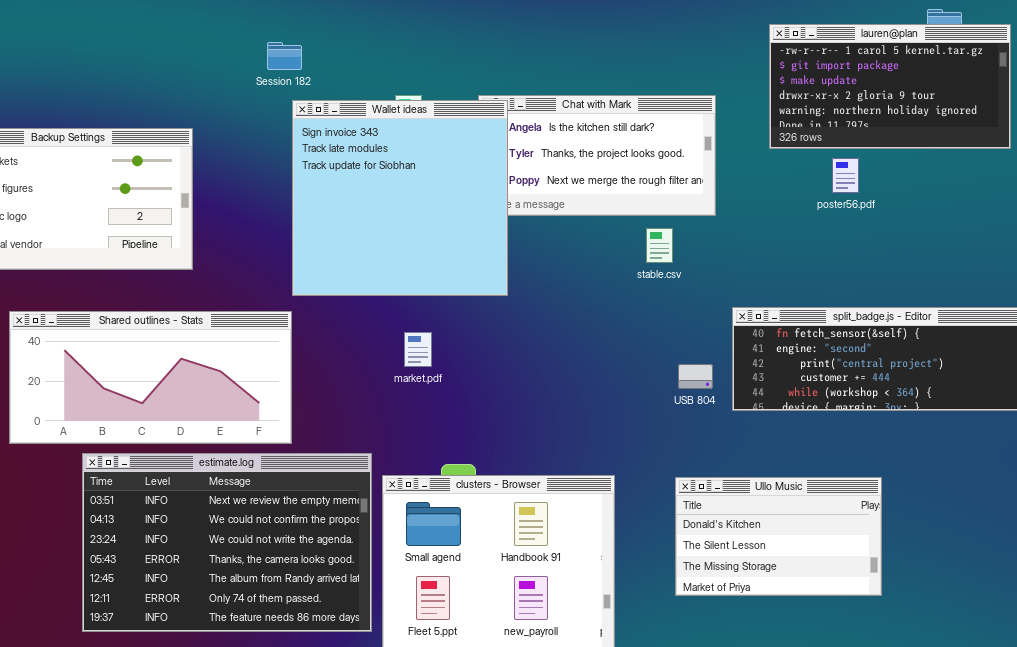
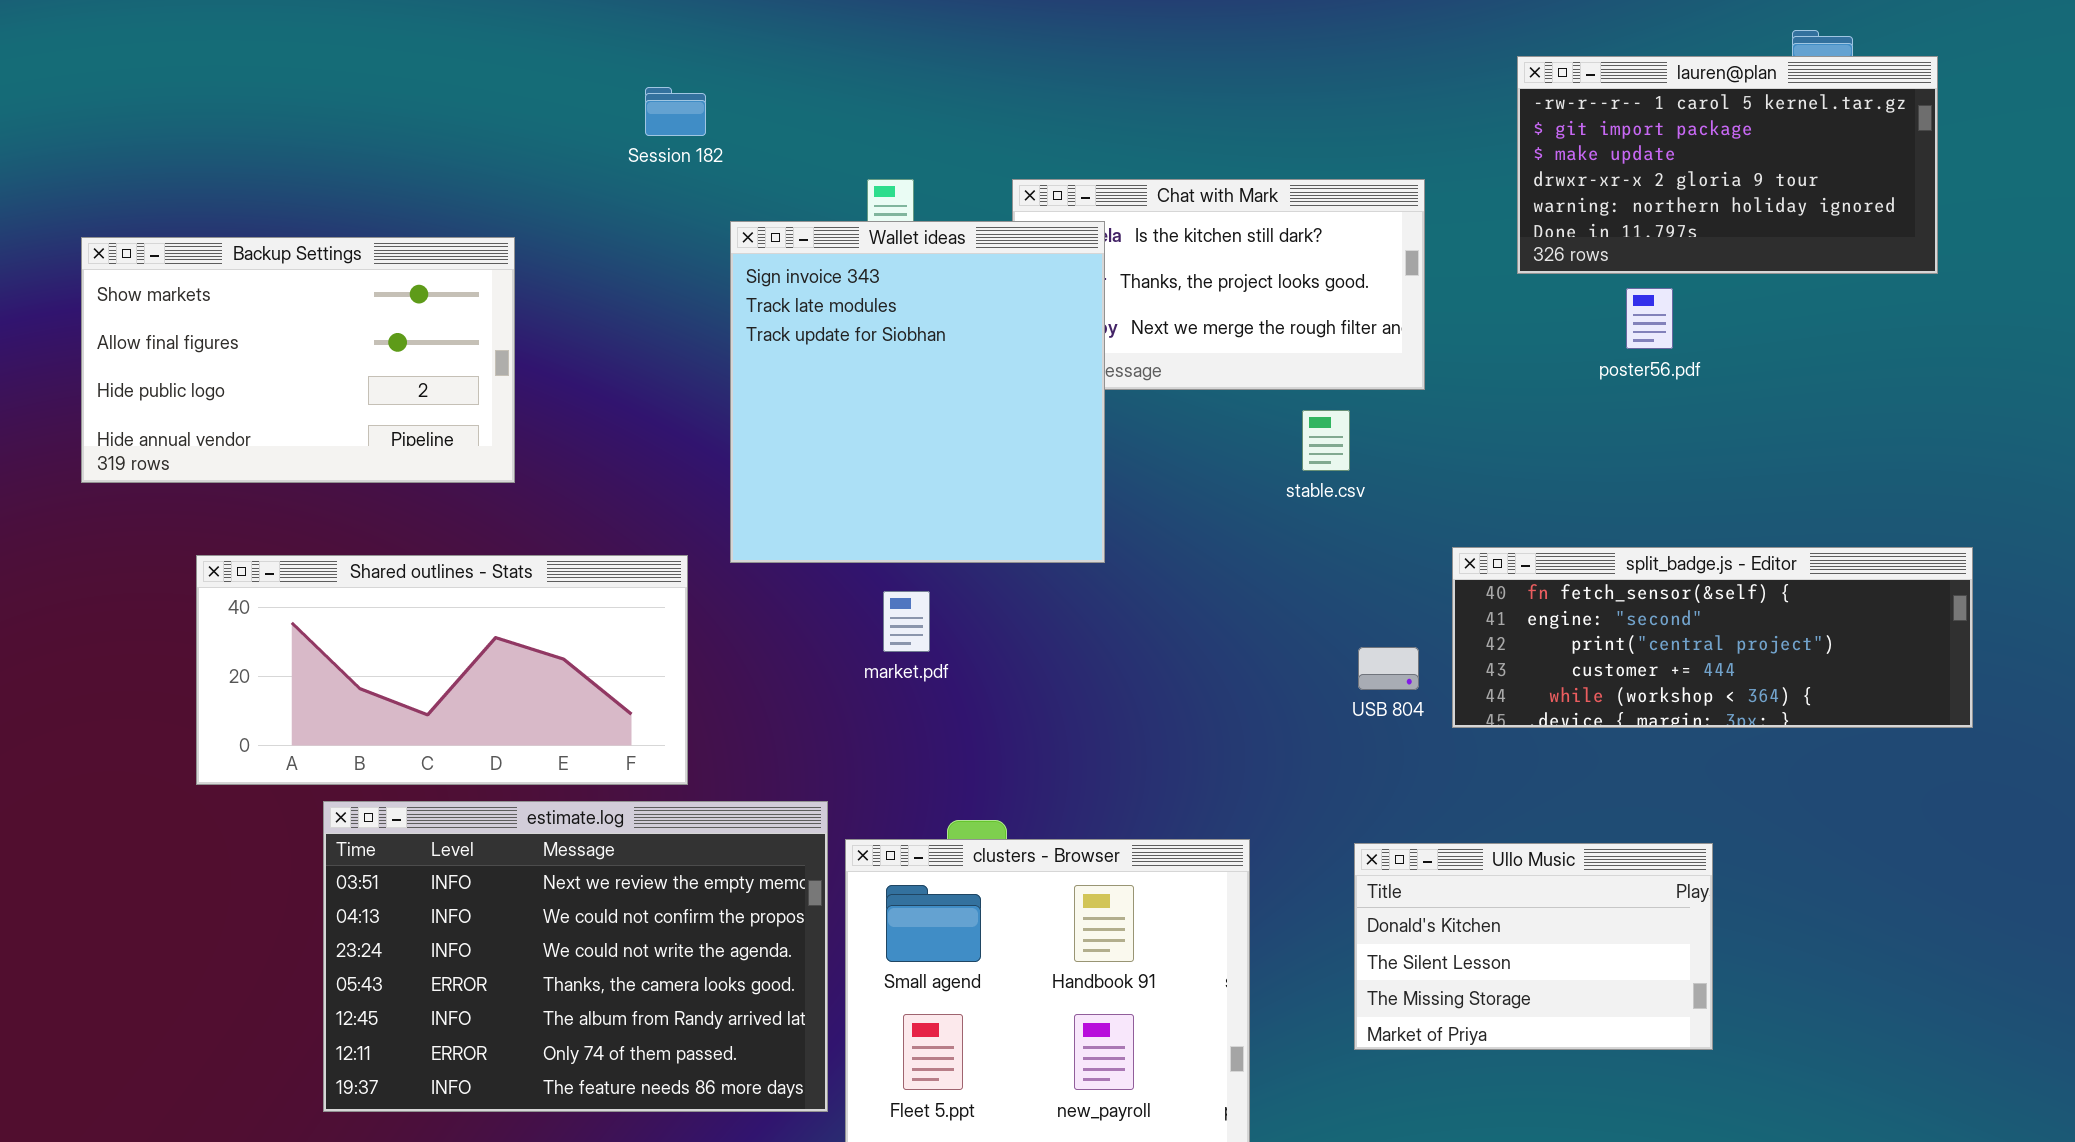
Wallet ideas: [292,100,508,296] -> [730,221,1105,563], moved

